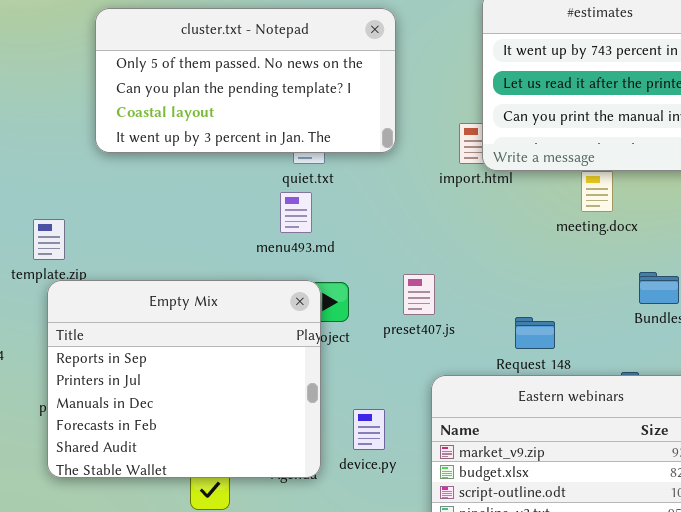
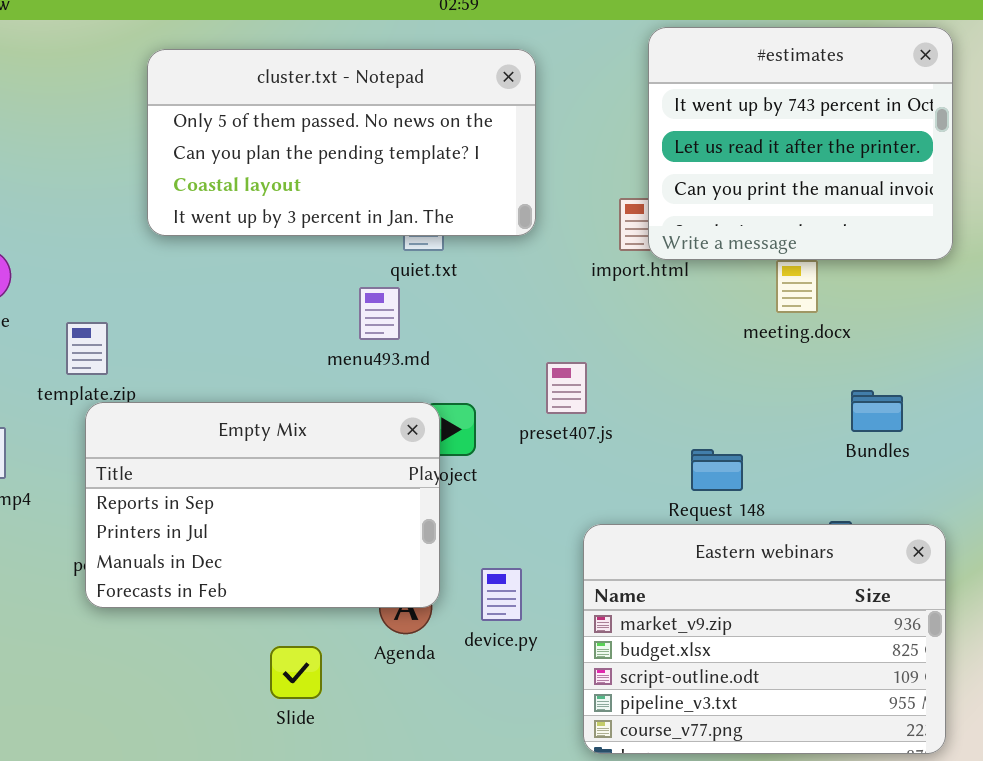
menu493.md: [280,192,312,233] -> [359,287,400,340], moved
preset407.js: [403,274,435,315] -> [546,362,587,414], moved
Empty Mix: [47,280,321,478] -> [85,402,440,608], resized

